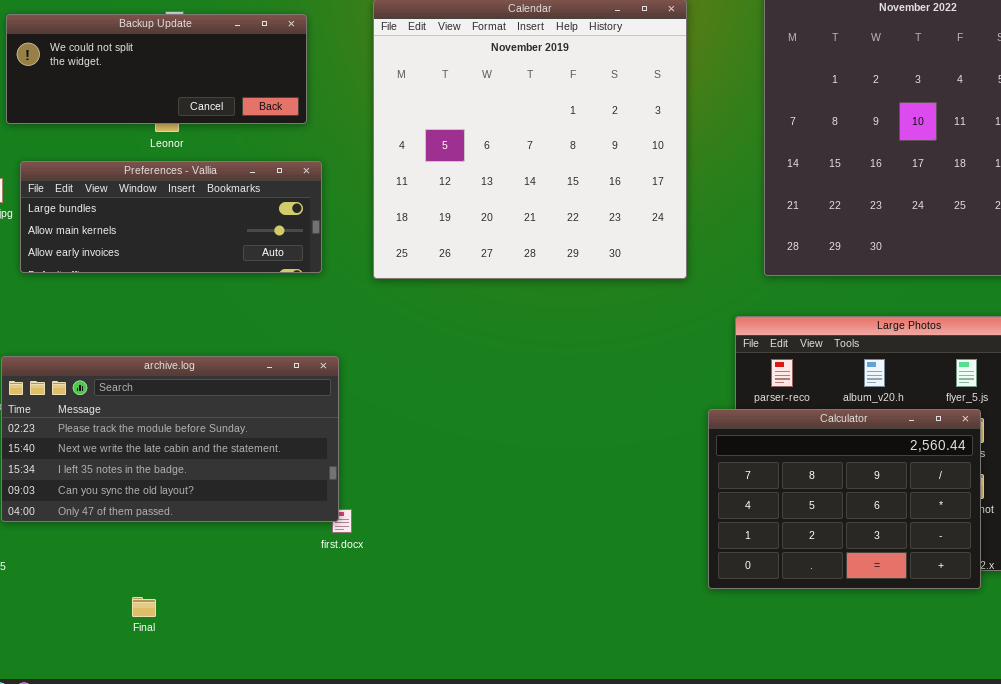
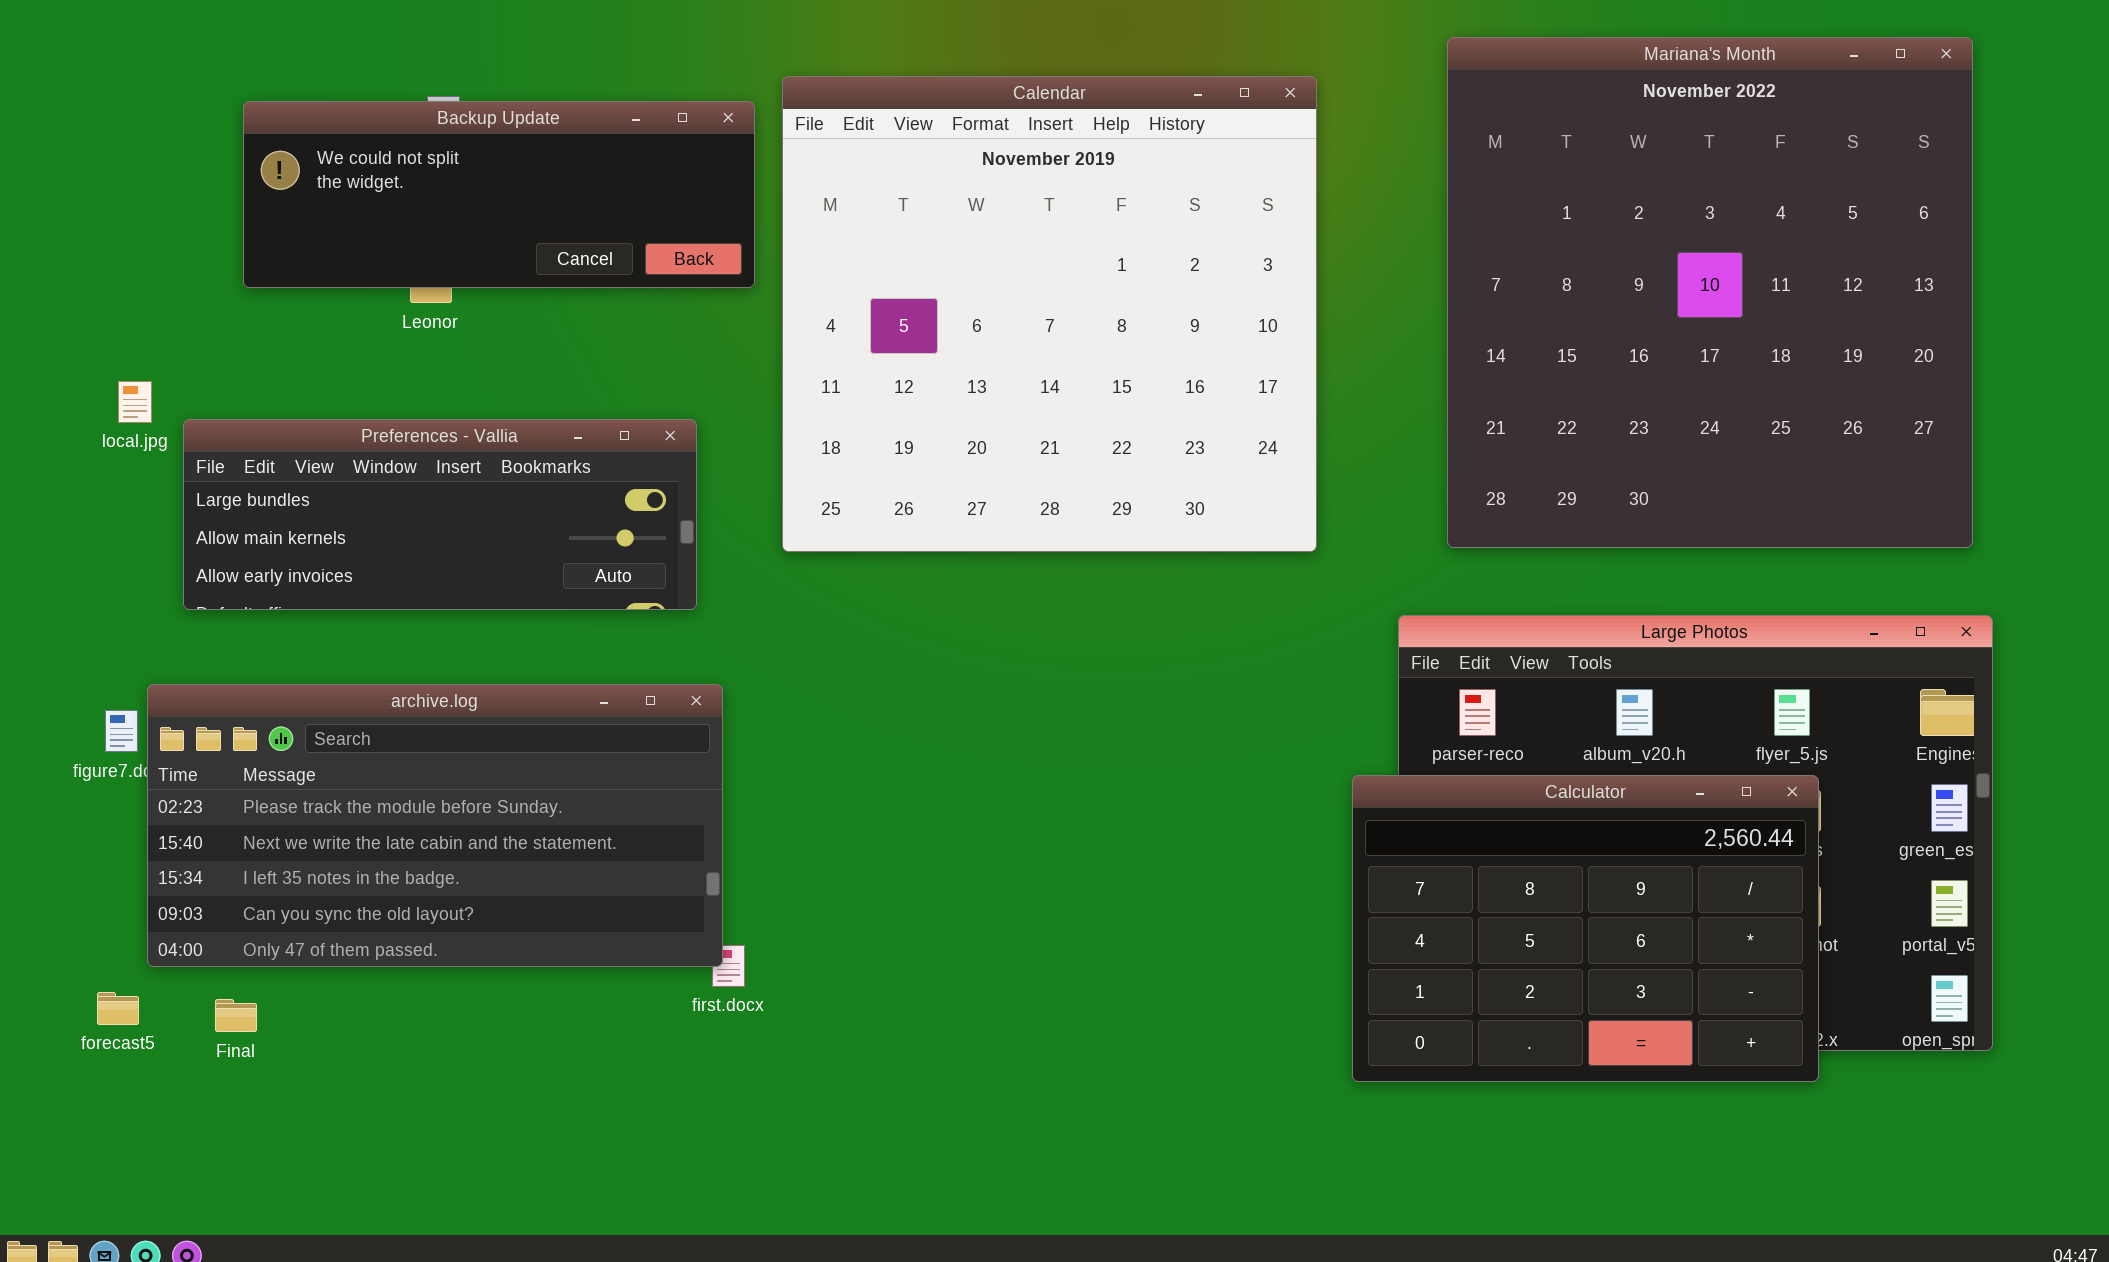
Backup Update: [6,14,307,124] -> [243,101,755,288], moved
Preferences - Vallia: [20,161,322,273] -> [183,419,697,610], moved
Final: [132,597,156,617] -> [215,999,257,1032], moved

